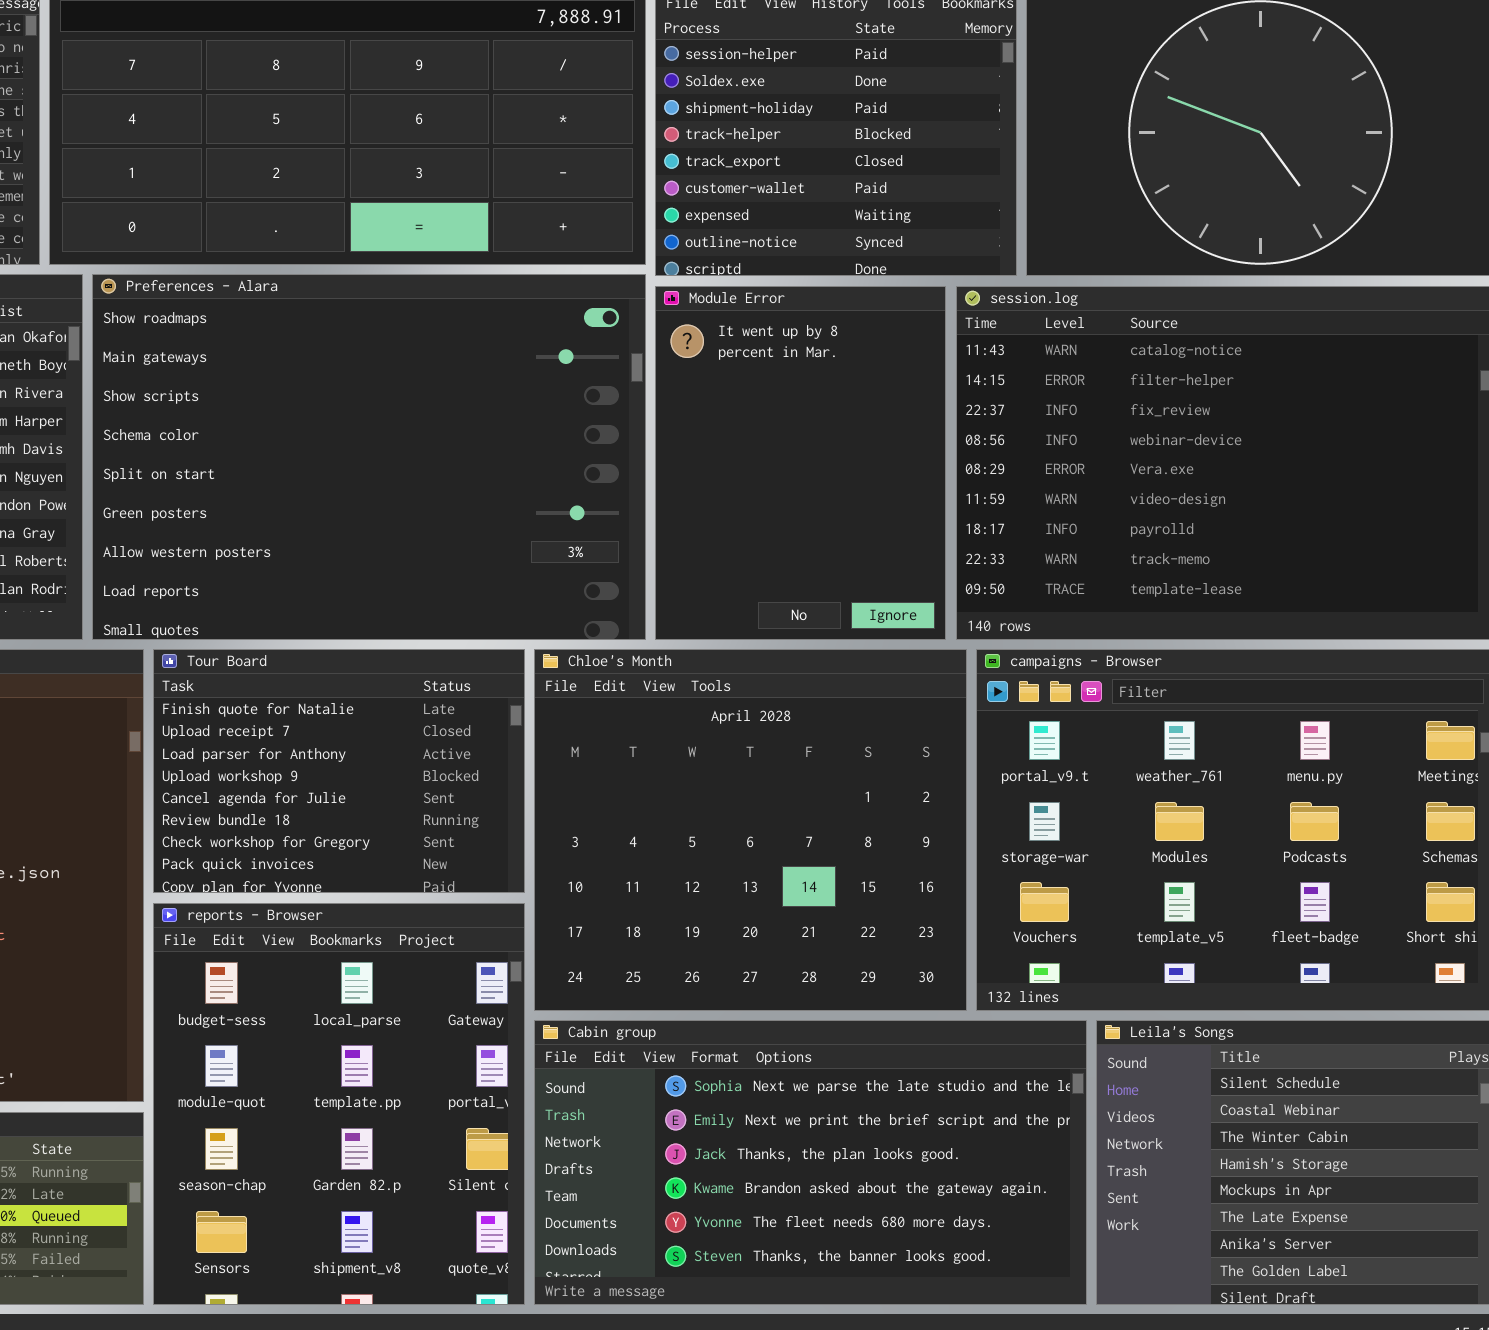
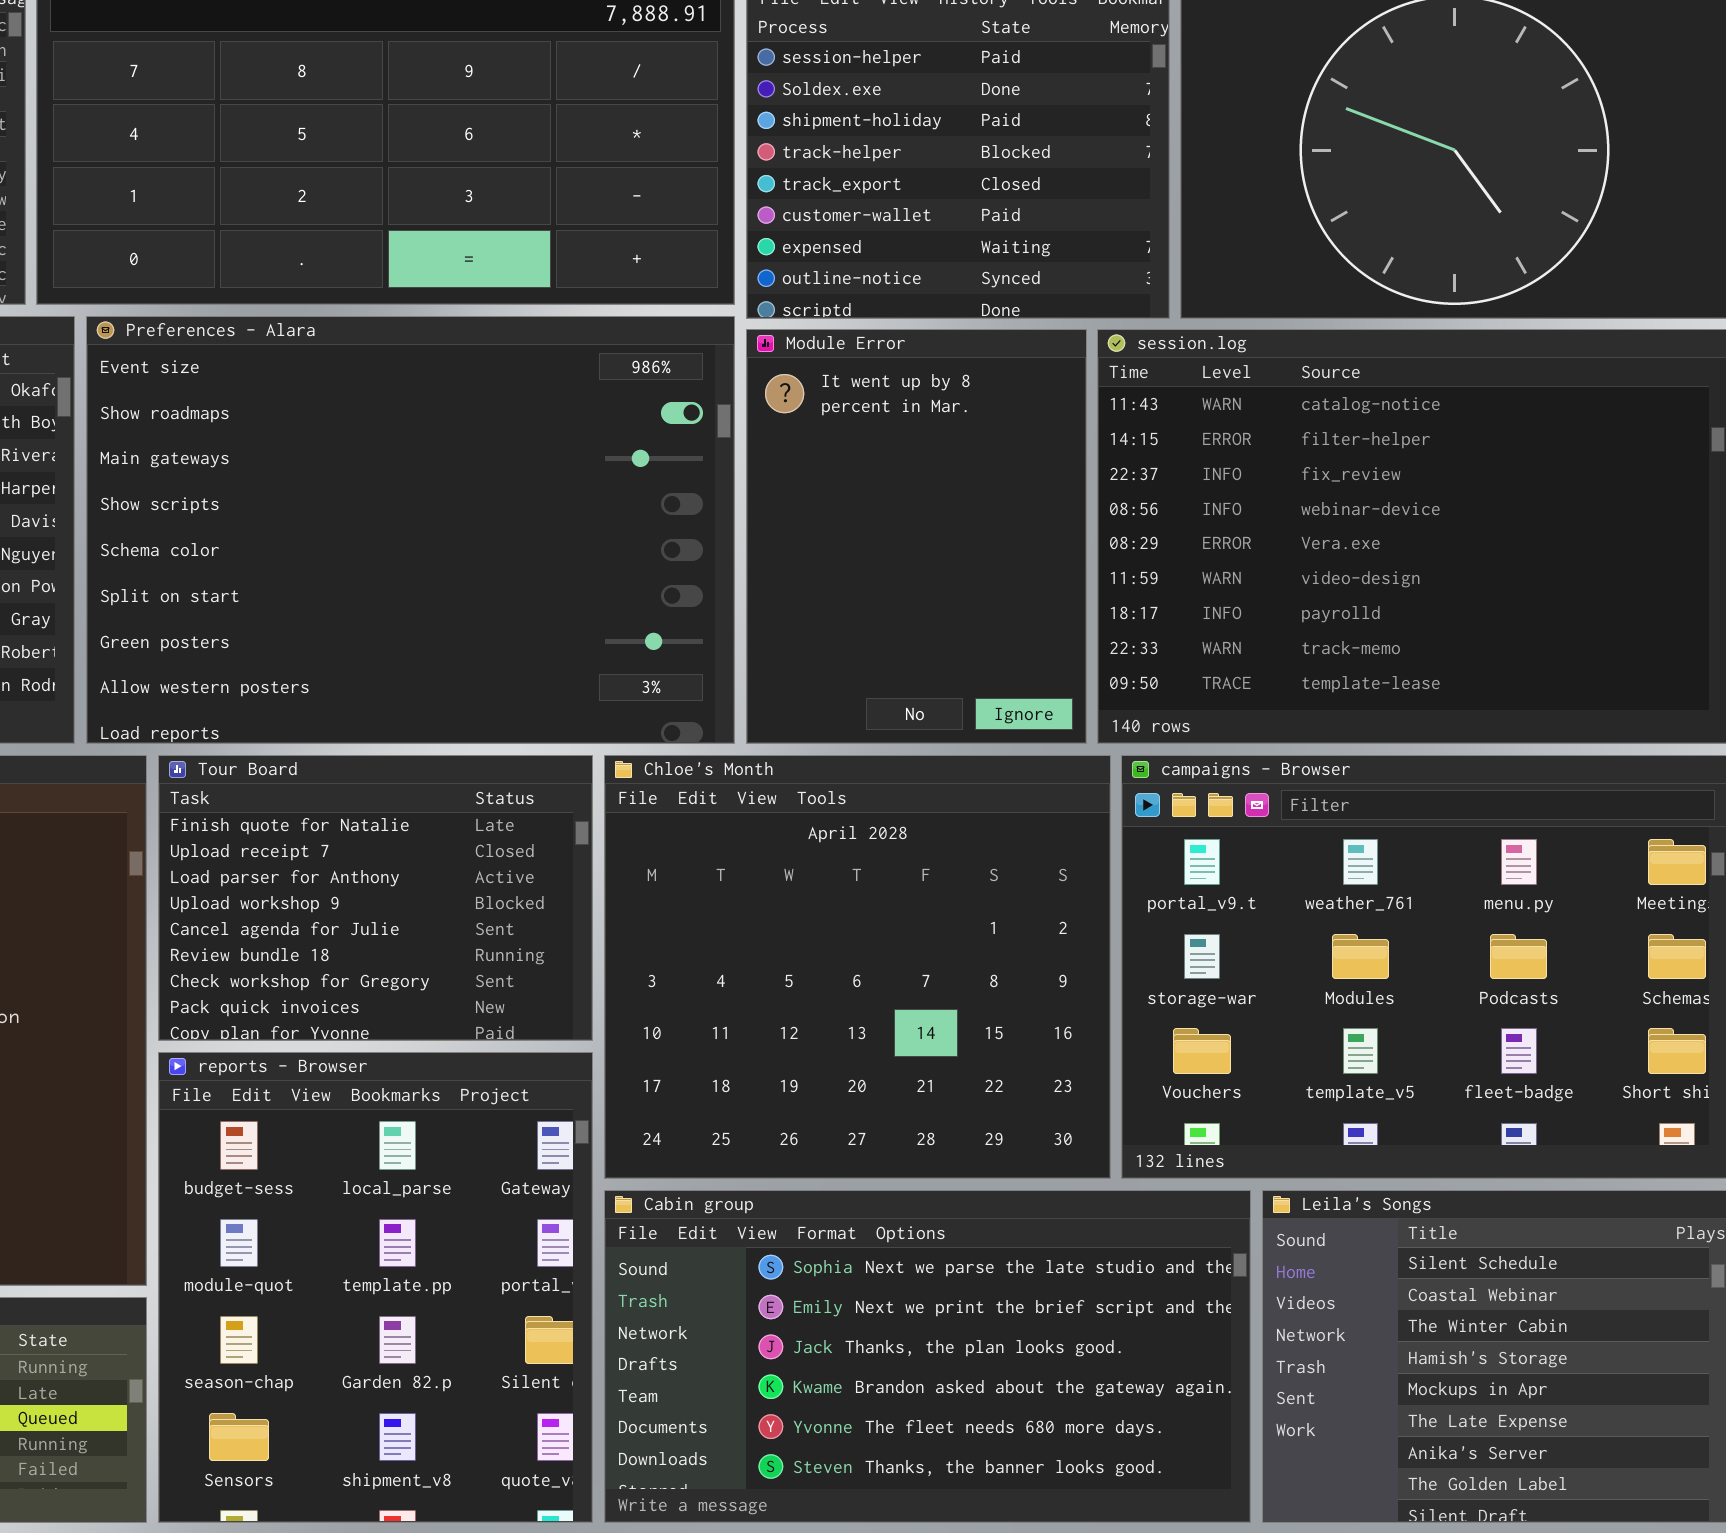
Preferences - Alara: [92,274,646,640] -> [86,316,735,744], scrolled up 1 row

